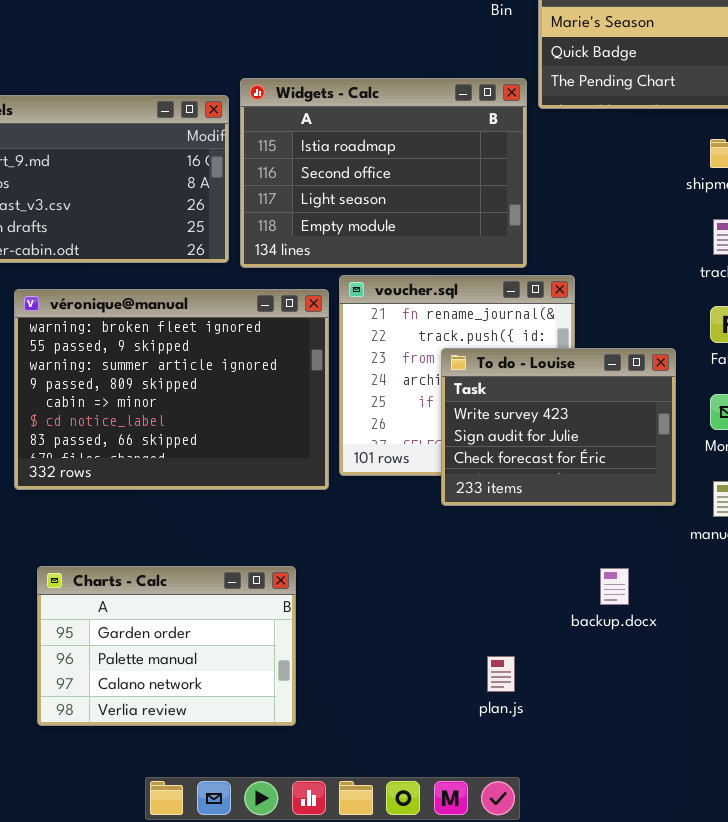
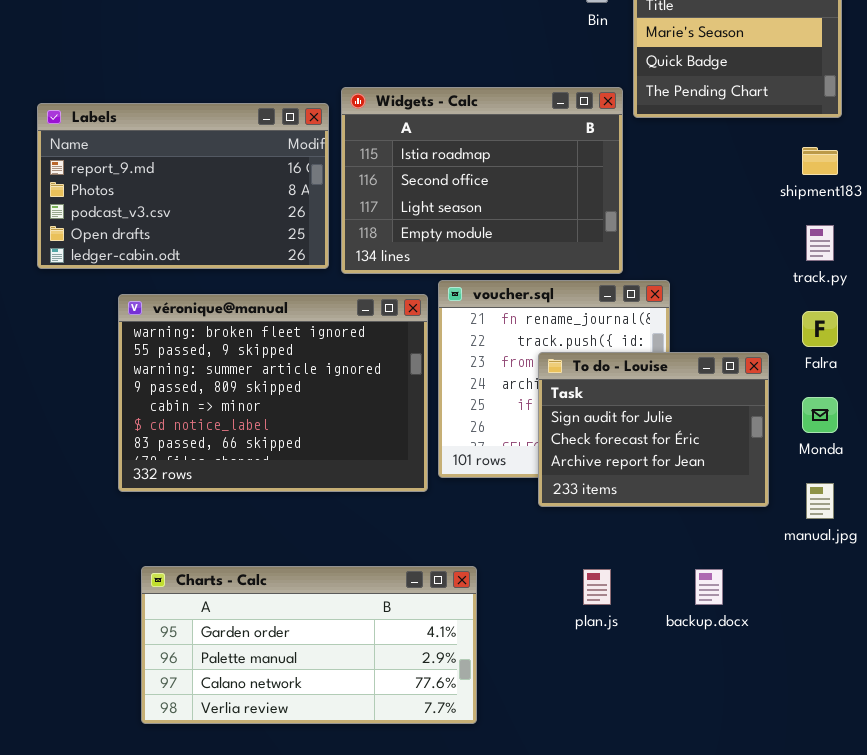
To do - Louise: [441,348,676,506] -> [538,352,769,507], scrolled down 1 row
Charts - Calc: [37,566,296,726] -> [141,566,477,724], resized
plan.js: [487,656,515,692] -> [583,569,611,605], moved

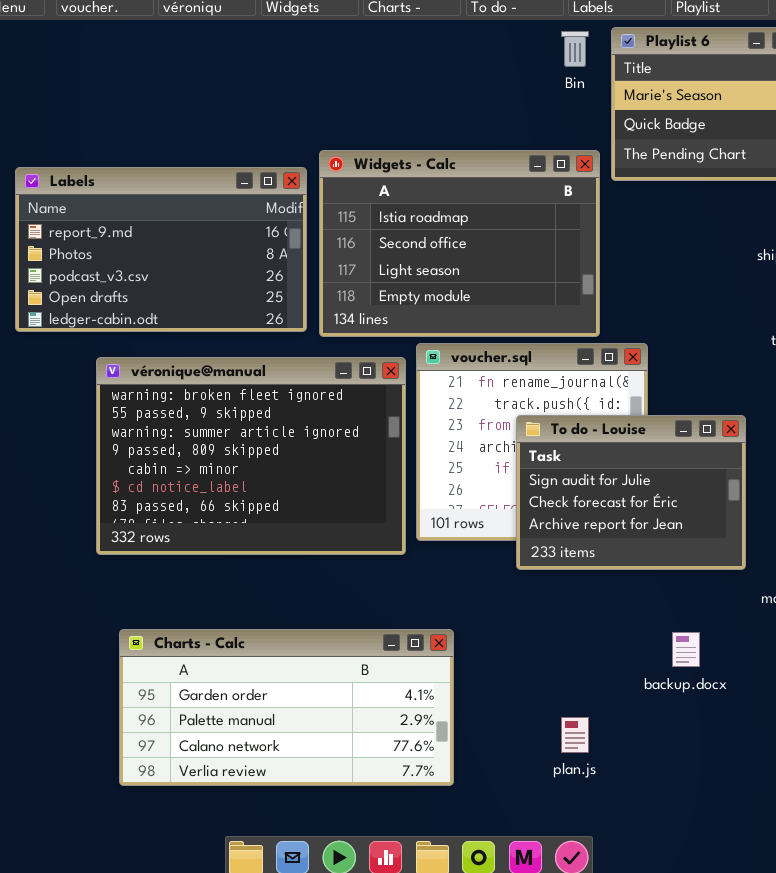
plan.js: [583,569,611,605] -> [561,717,589,753], moved

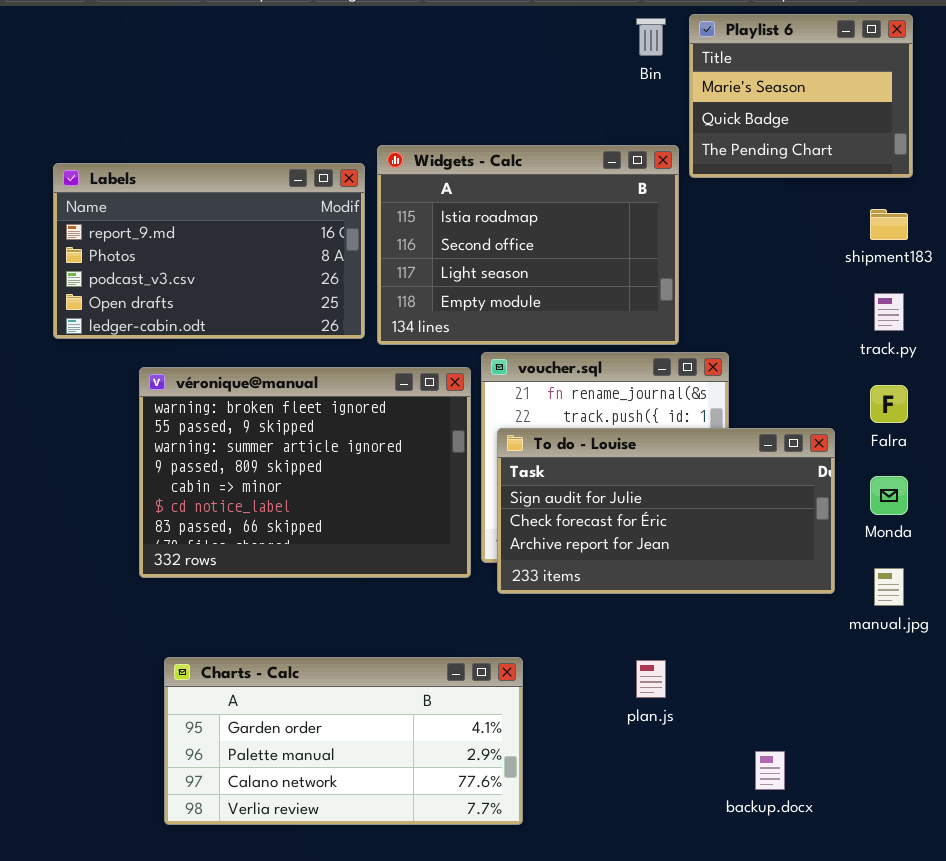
To do - Louise: [516,415,746,570] -> [497,428,835,594], resized
backup.docx: [672,632,700,667] -> [755,751,785,790], moved
plan.js: [561,717,589,753] -> [636,660,666,698], moved

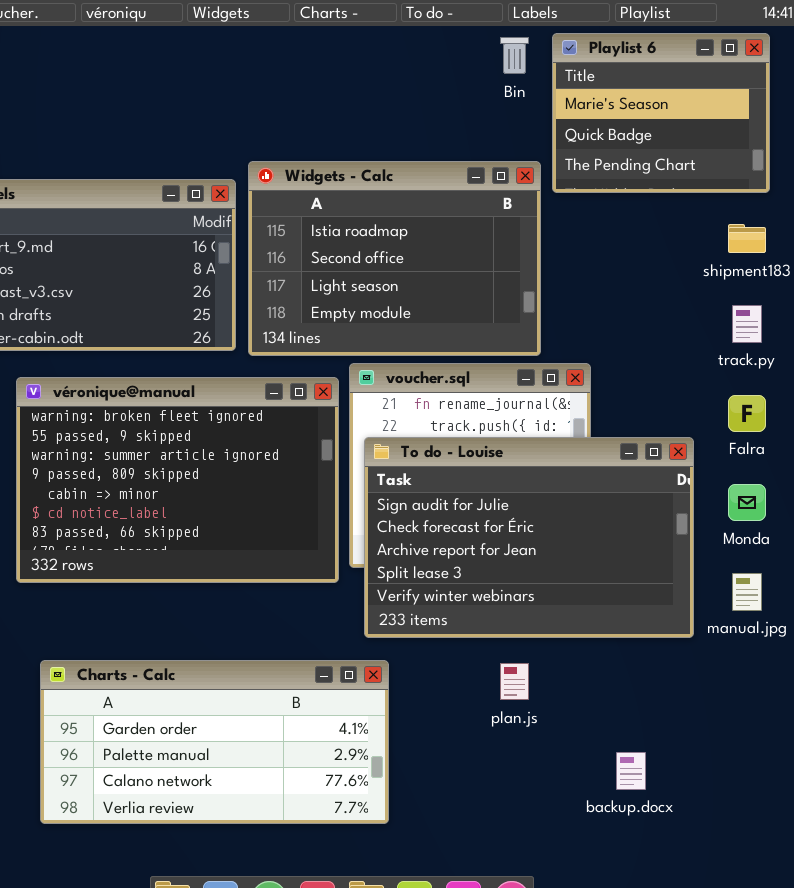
To do - Louise: [497,428,835,594] -> [364,437,694,638], resized

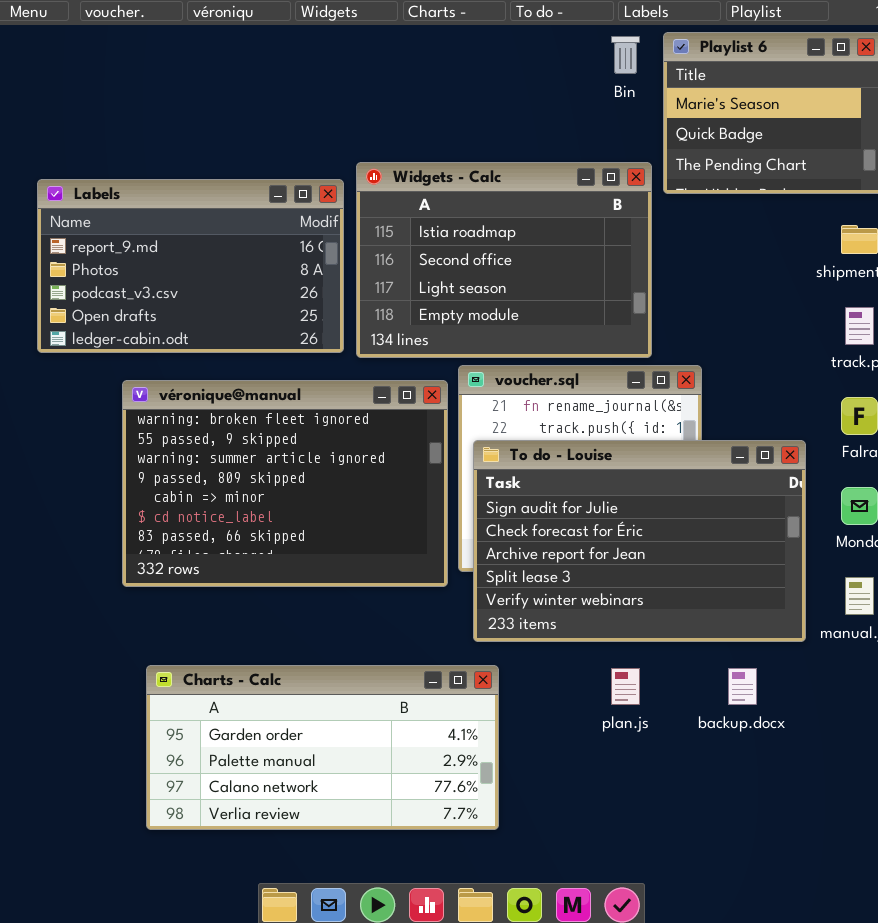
backup.docx: [616,752,646,790] -> [728,668,757,705], moved

